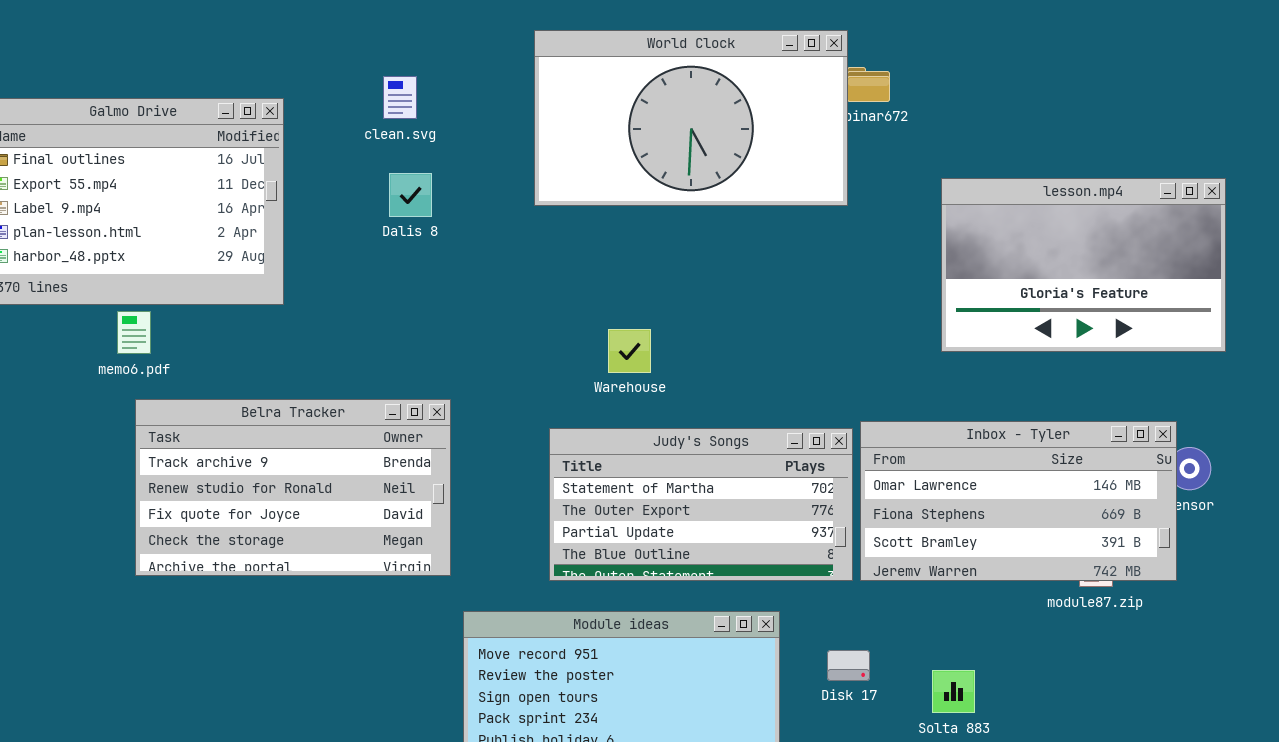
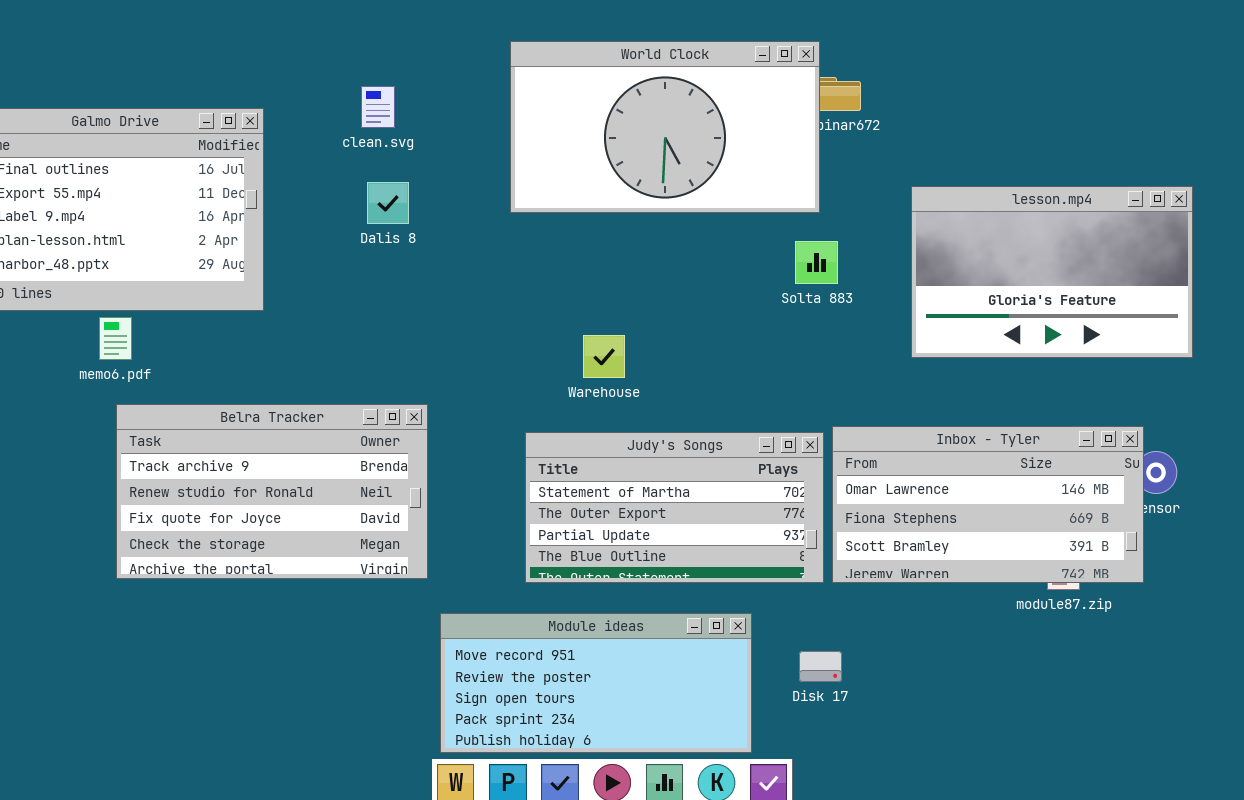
Solta 883: [932,670,975,713] -> [795,241,838,284], moved

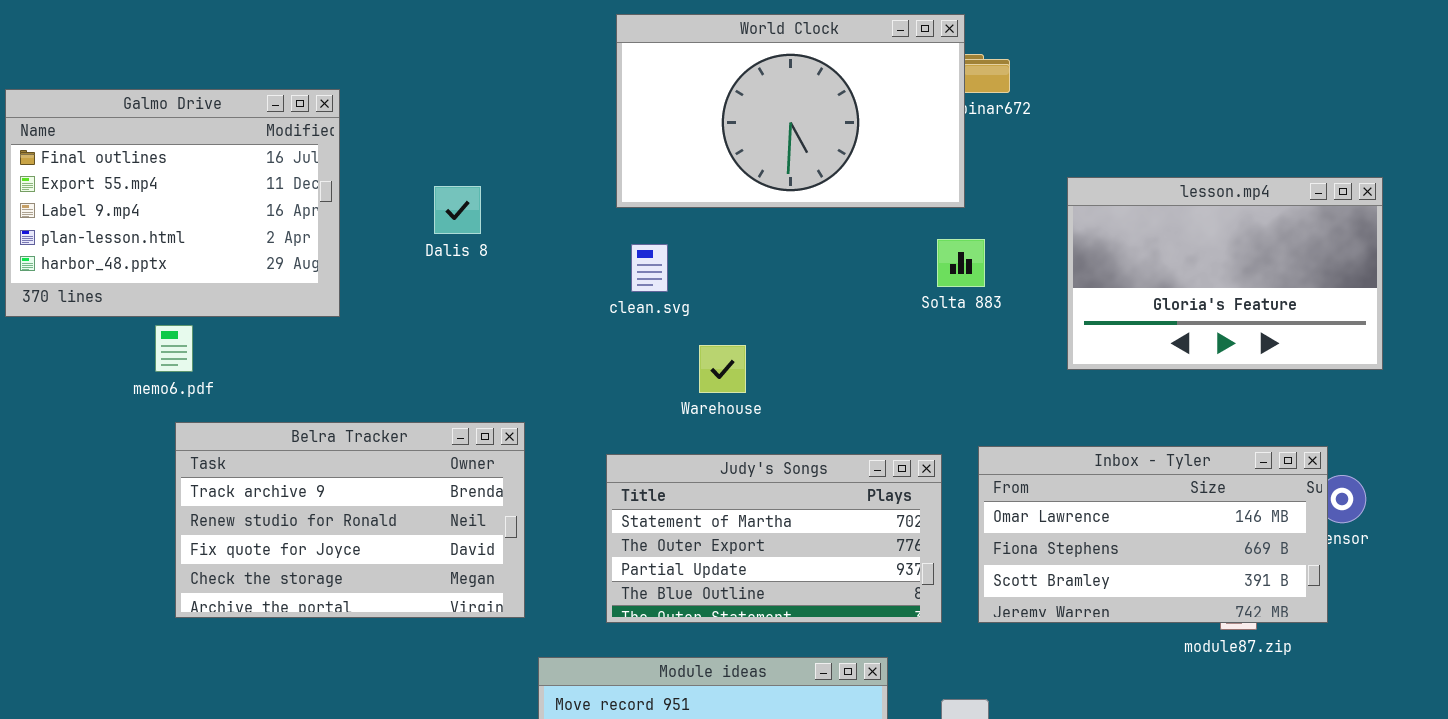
clean.svg: [361,86,395,128] -> [631,244,668,292], moved
Dalis 8: [367,182,409,224] -> [434,186,481,234], moved
Judy's Songs: [525,432,824,583] -> [606,454,942,623], moved

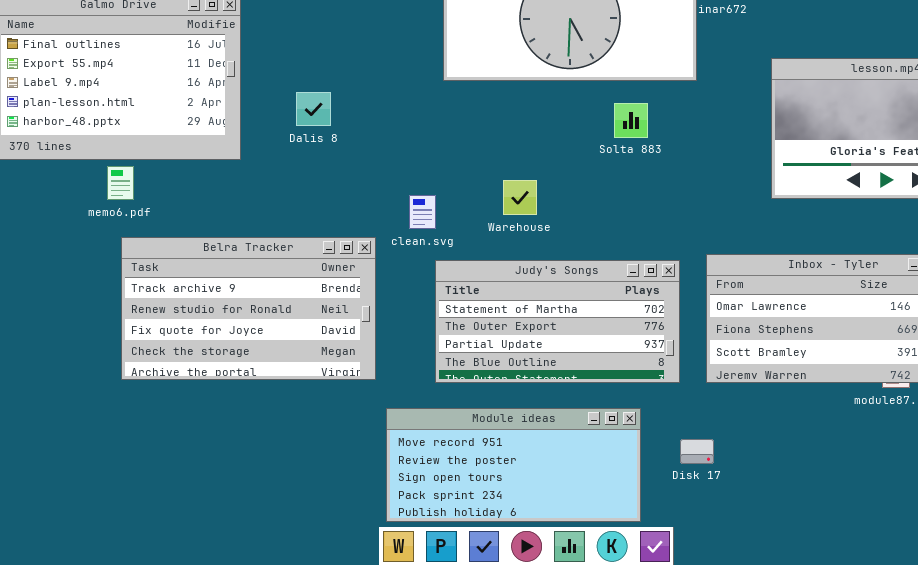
Dalis 8: [434,186,481,234] -> [296,92,331,126], moved
Solta 883: [937,239,985,287] -> [614,103,648,138], moved
clean.svg: [631,244,668,292] -> [409,195,436,229], moved

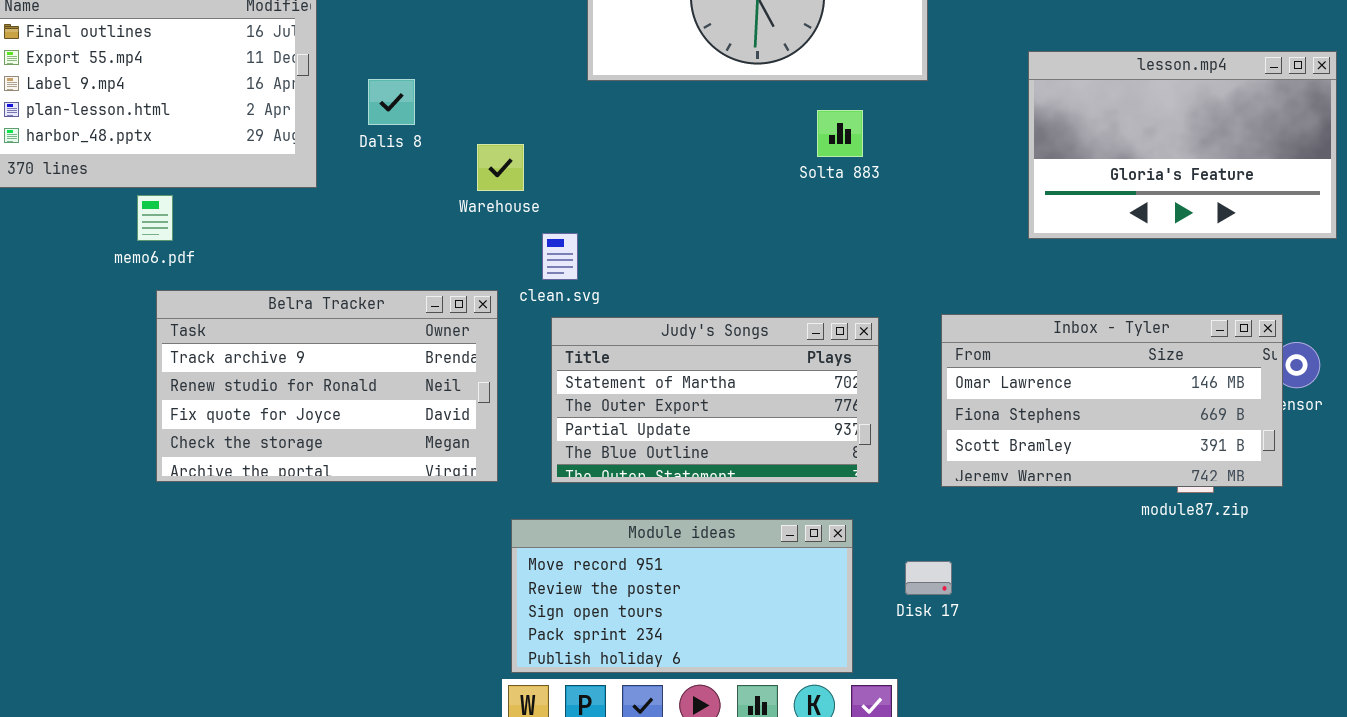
Dalis 8: [296,92,331,126] -> [368,79,415,125], moved
Warehouse: [503,180,537,215] -> [477,144,524,191], moved
Judy's Songs: [435,260,680,383] -> [551,317,879,483], moved

